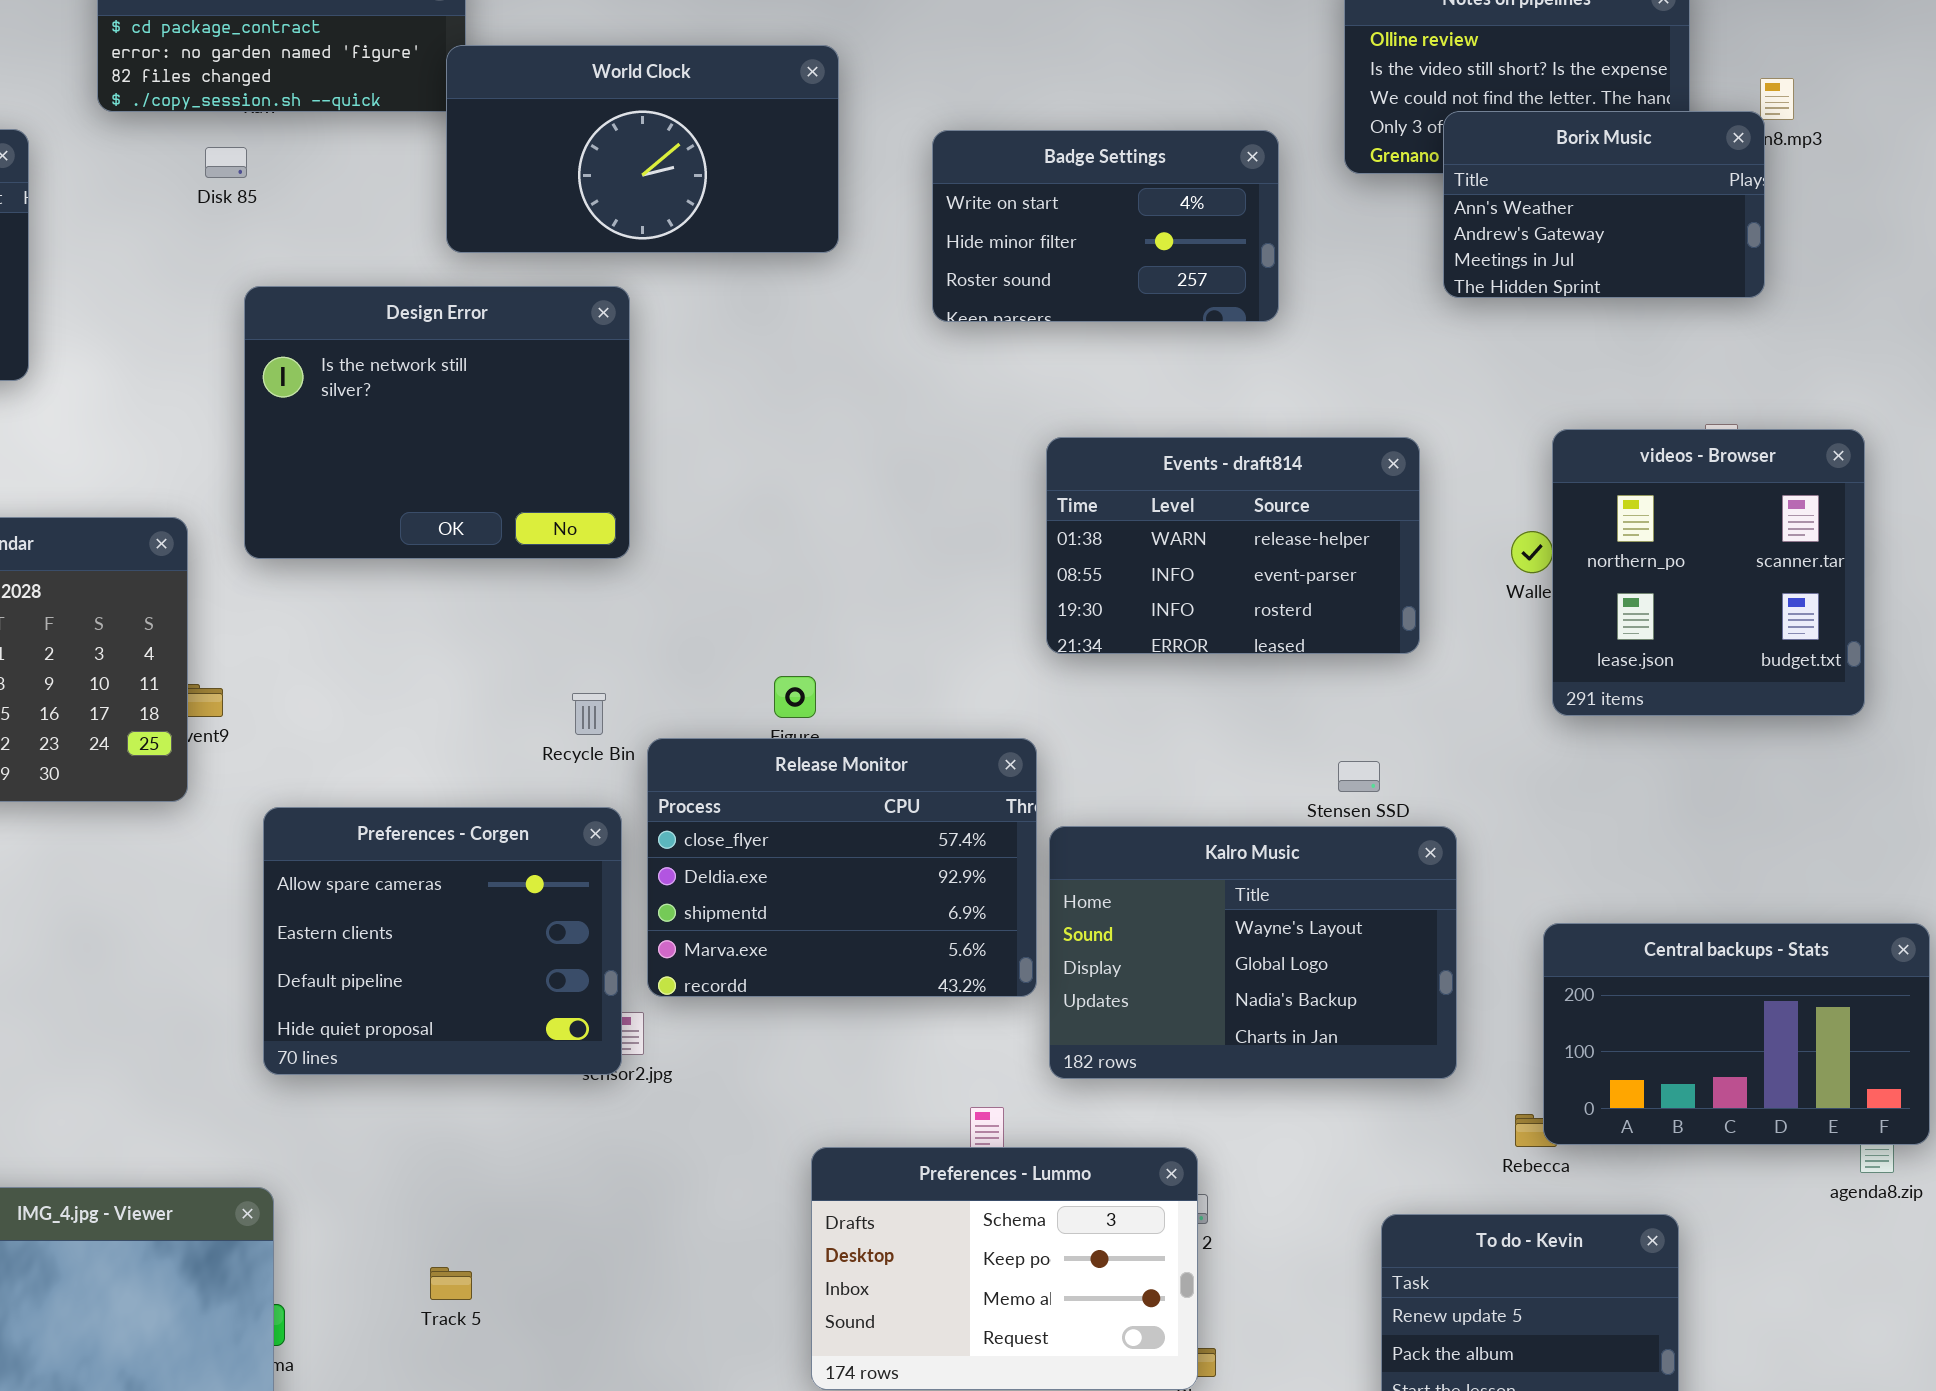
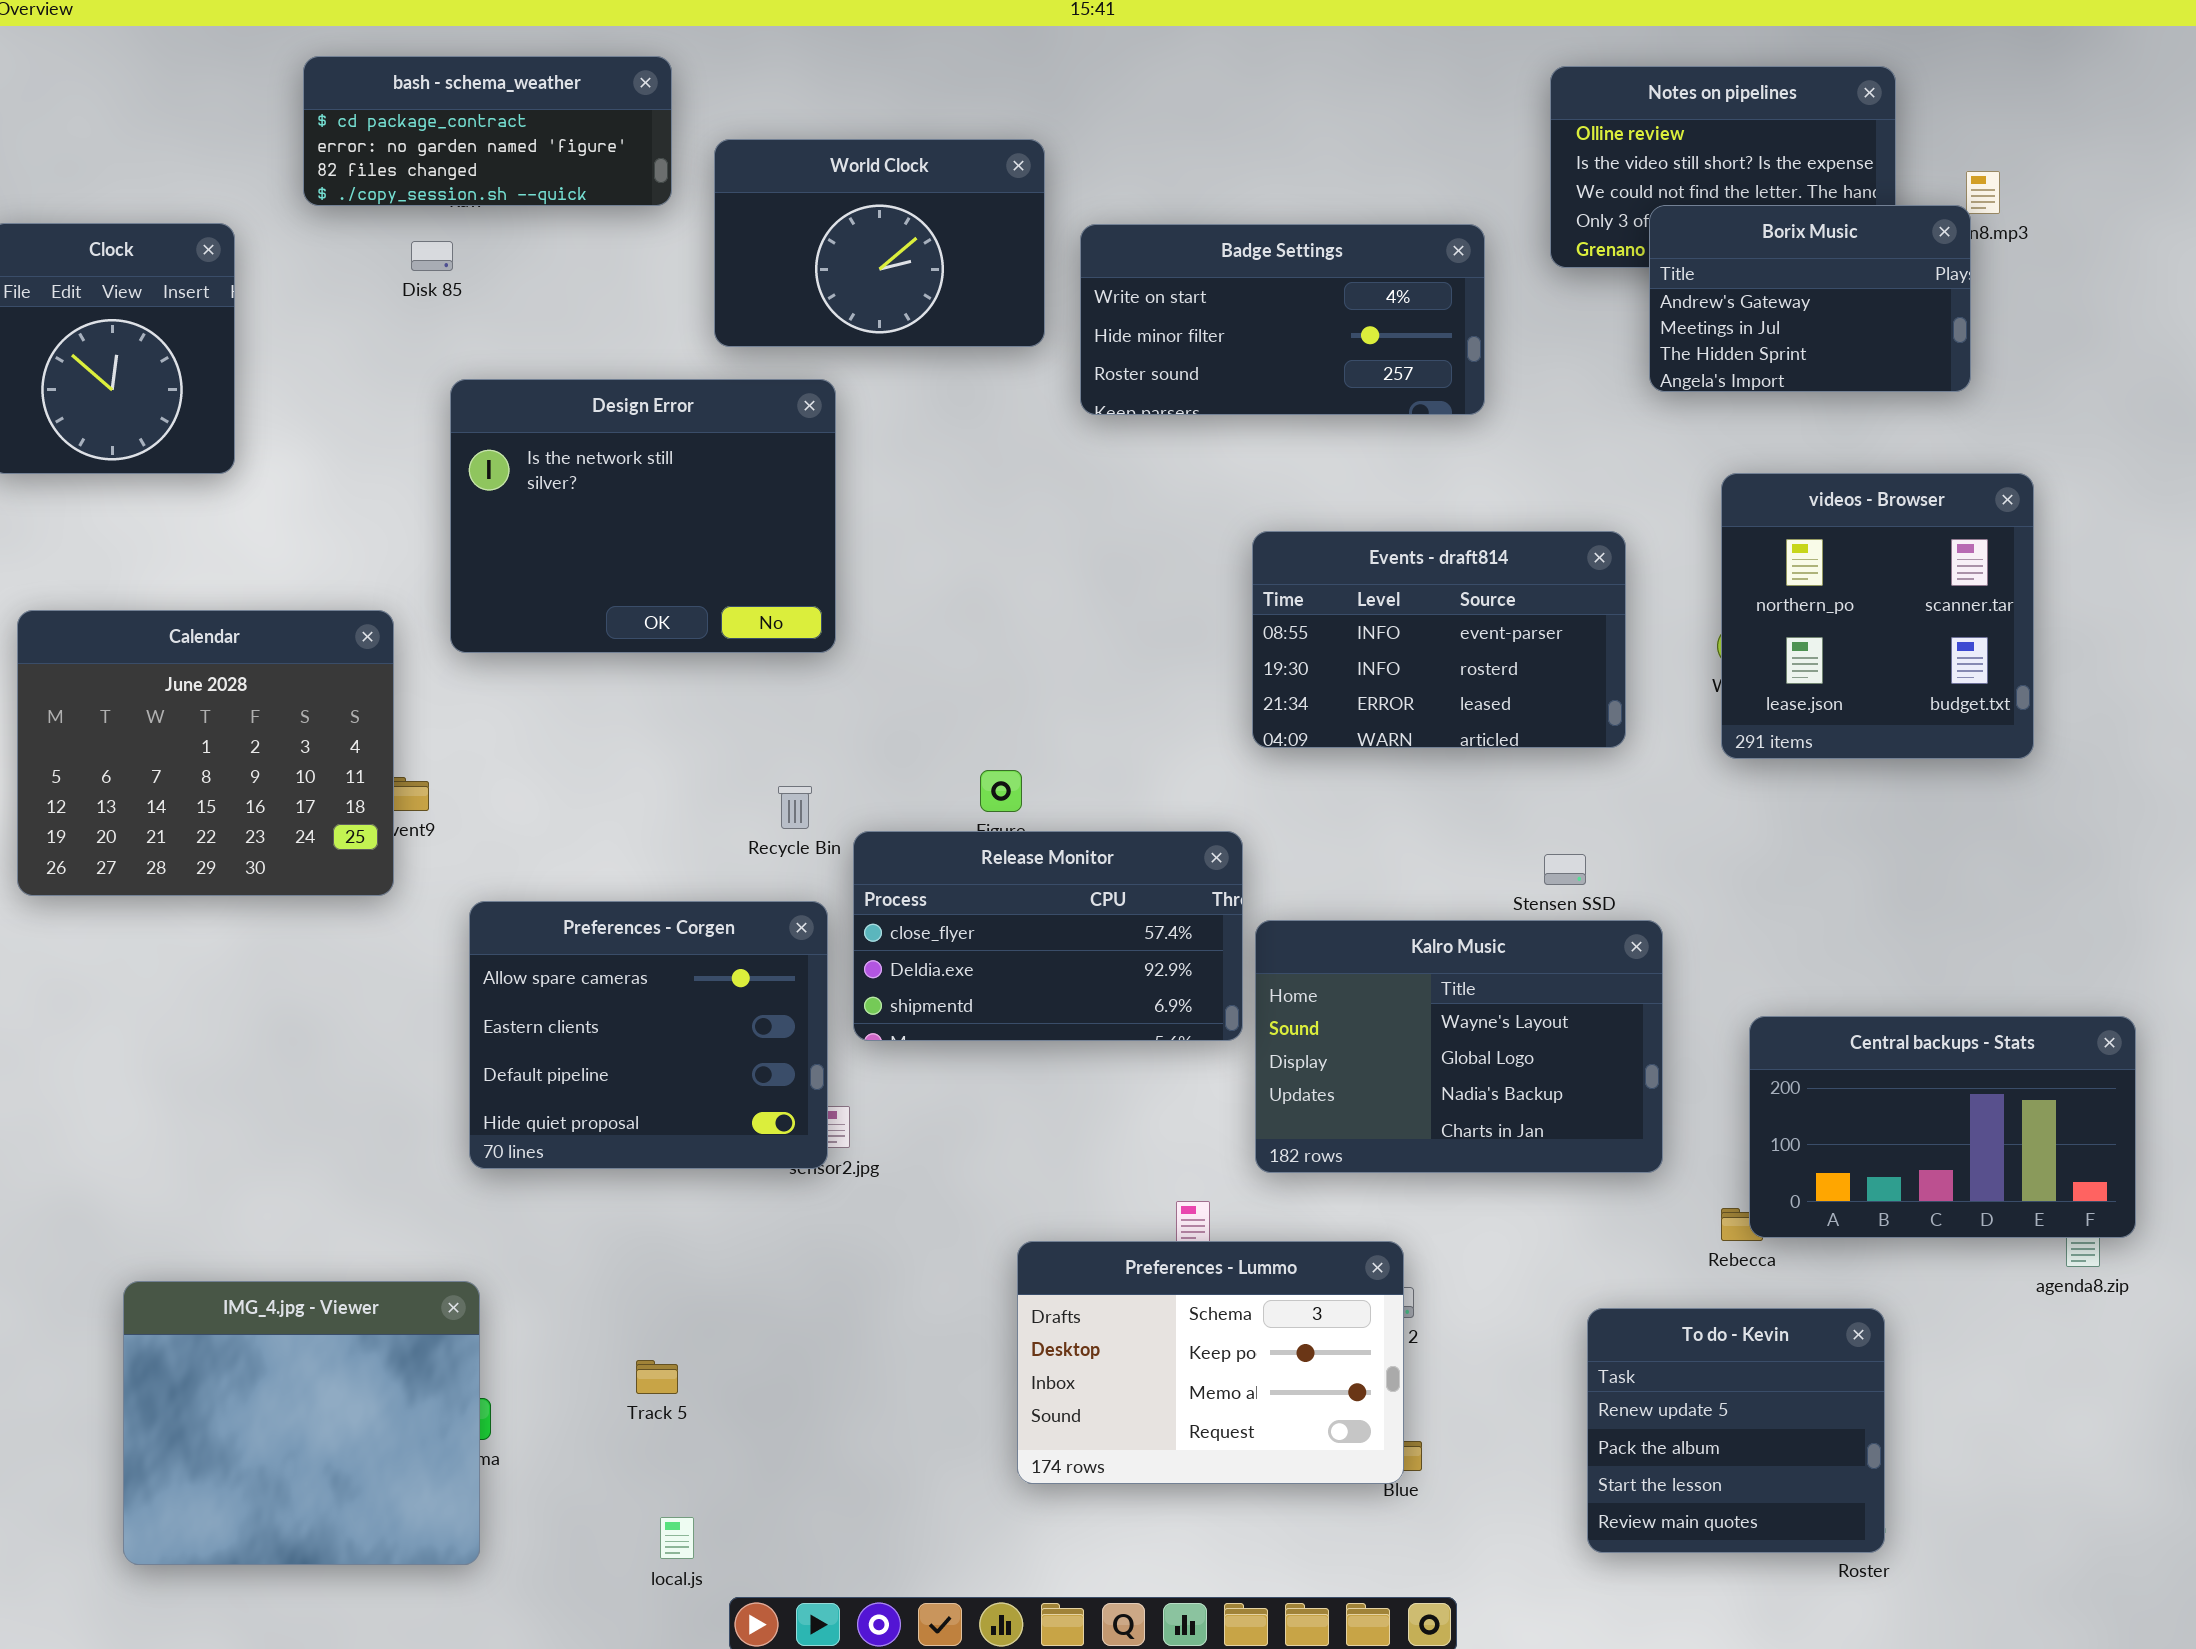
World Clock: [446,45,839,253] -> [714,139,1045,347], resized
Borix Music: [1443,111,1765,298] -> [1649,205,1971,392], scrolled down 1 row
Badge Settings: [932,130,1279,322] -> [1080,224,1485,415], resized
videos - Browser: [1552,429,1865,716] -> [1721,473,2034,759], moved
Events - draft814: [1046,437,1420,654] -> [1252,531,1626,748], scrolled down 1 row
Release Monitor: [647,738,1037,997] -> [853,831,1243,1041], resized

